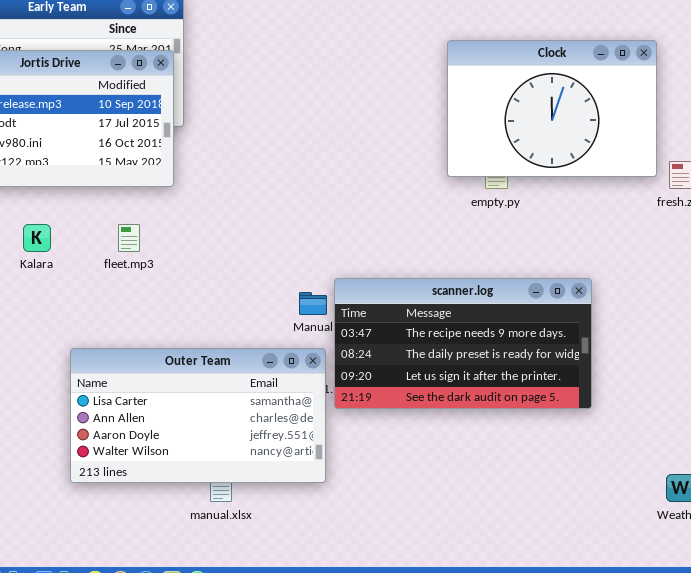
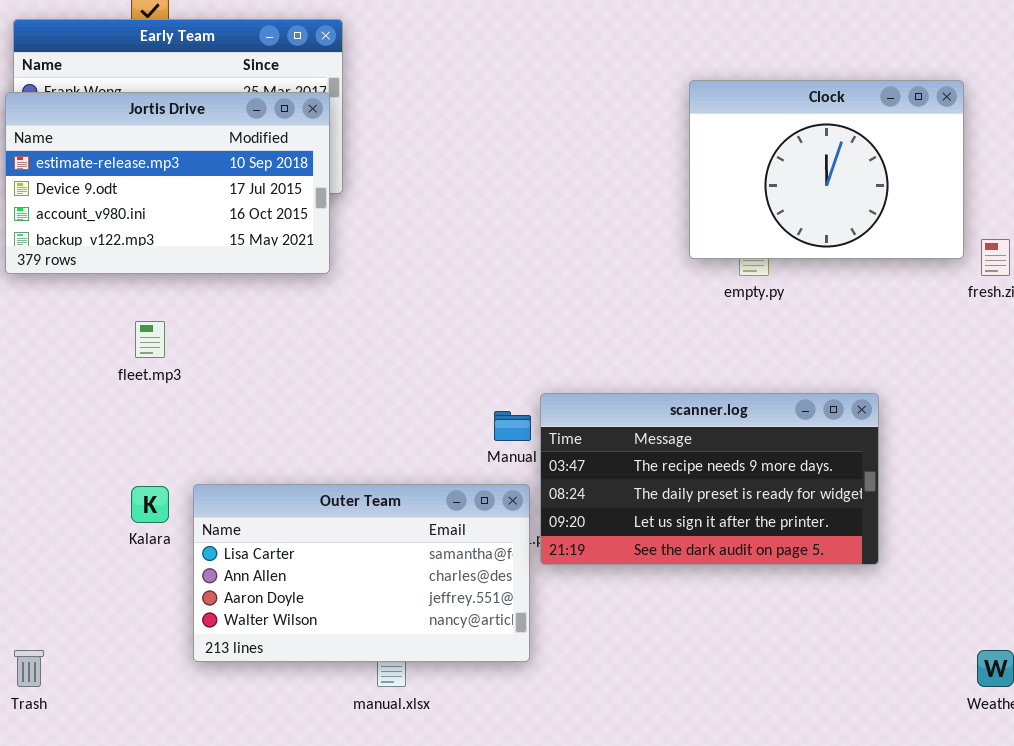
Kalara: [23,224,51,252] -> [131,486,169,523], moved
fleet.mp3: [118,224,140,252] -> [135,321,165,358], moved

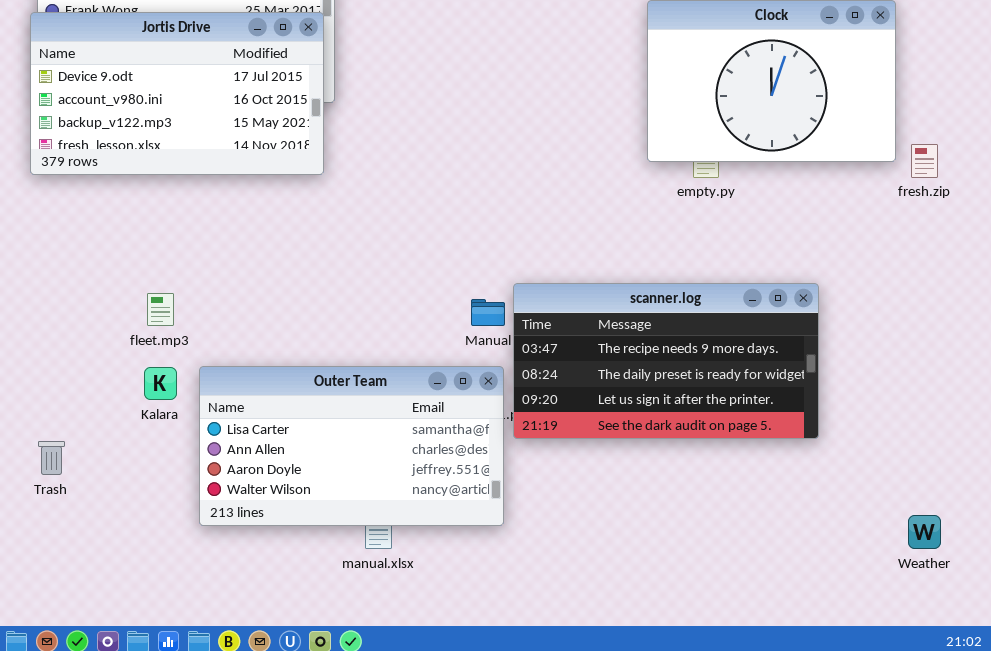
Jortis Drive: [5,92,330,274] -> [30,12,324,175], scrolled down 1 row
fleet.mp3: [135,321,165,358] -> [147,293,174,326], moved
Trash: [14,650,44,687] -> [38,441,65,475], moved

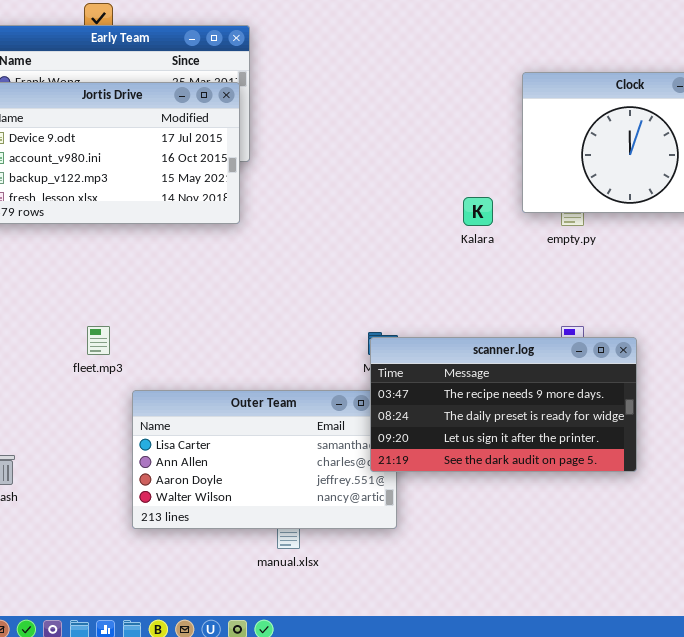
scanner.log: [513,283,819,439] -> [370,337,637,472], moved
Kalara: [144,367,177,400] -> [463,197,493,226], moved

